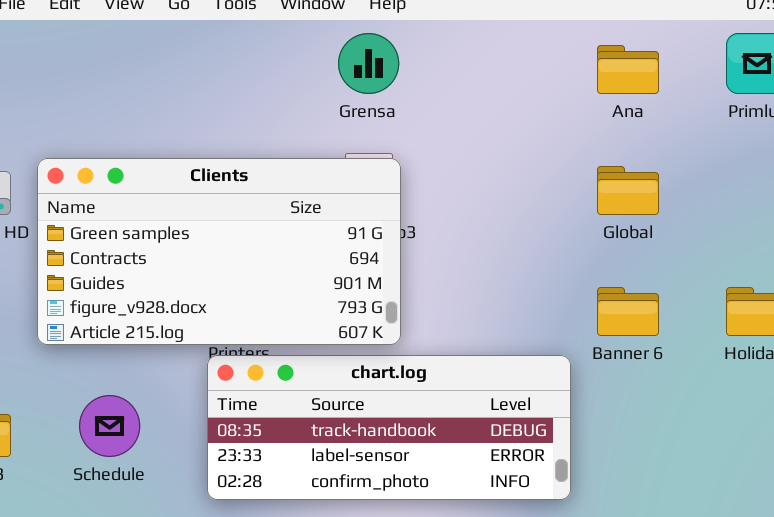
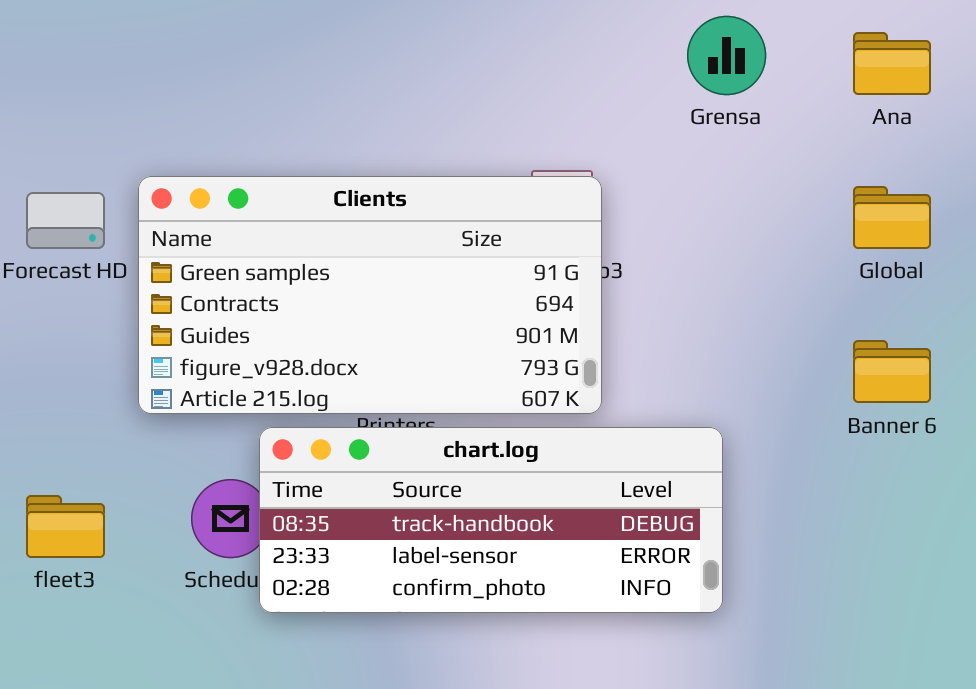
Grensa: [338,33,399,94] -> [687,16,766,95], moved
chart.log: [207,355,571,500] -> [259,427,723,613], moved

